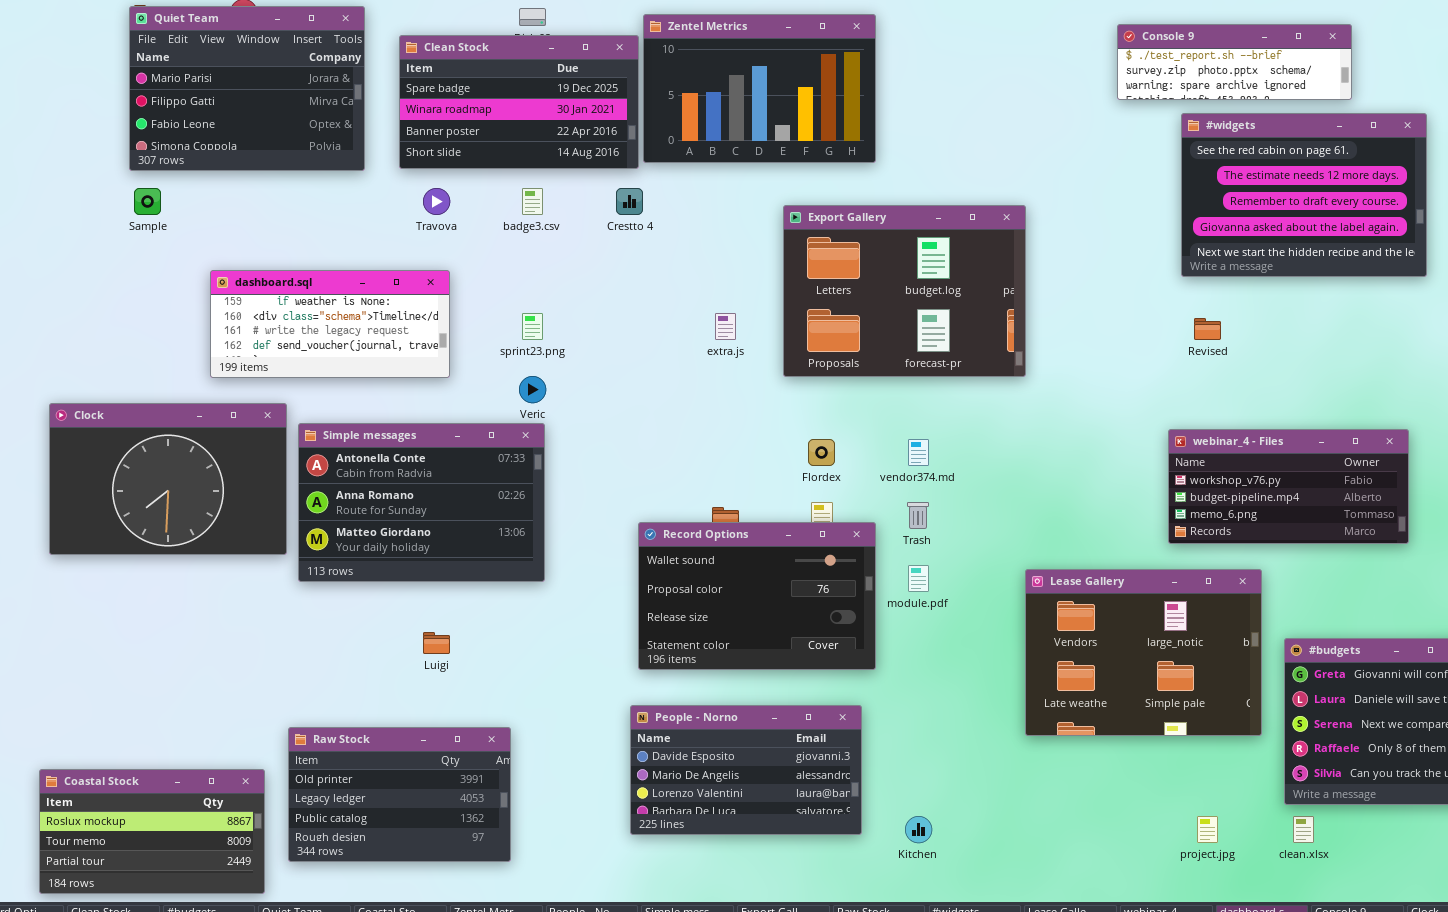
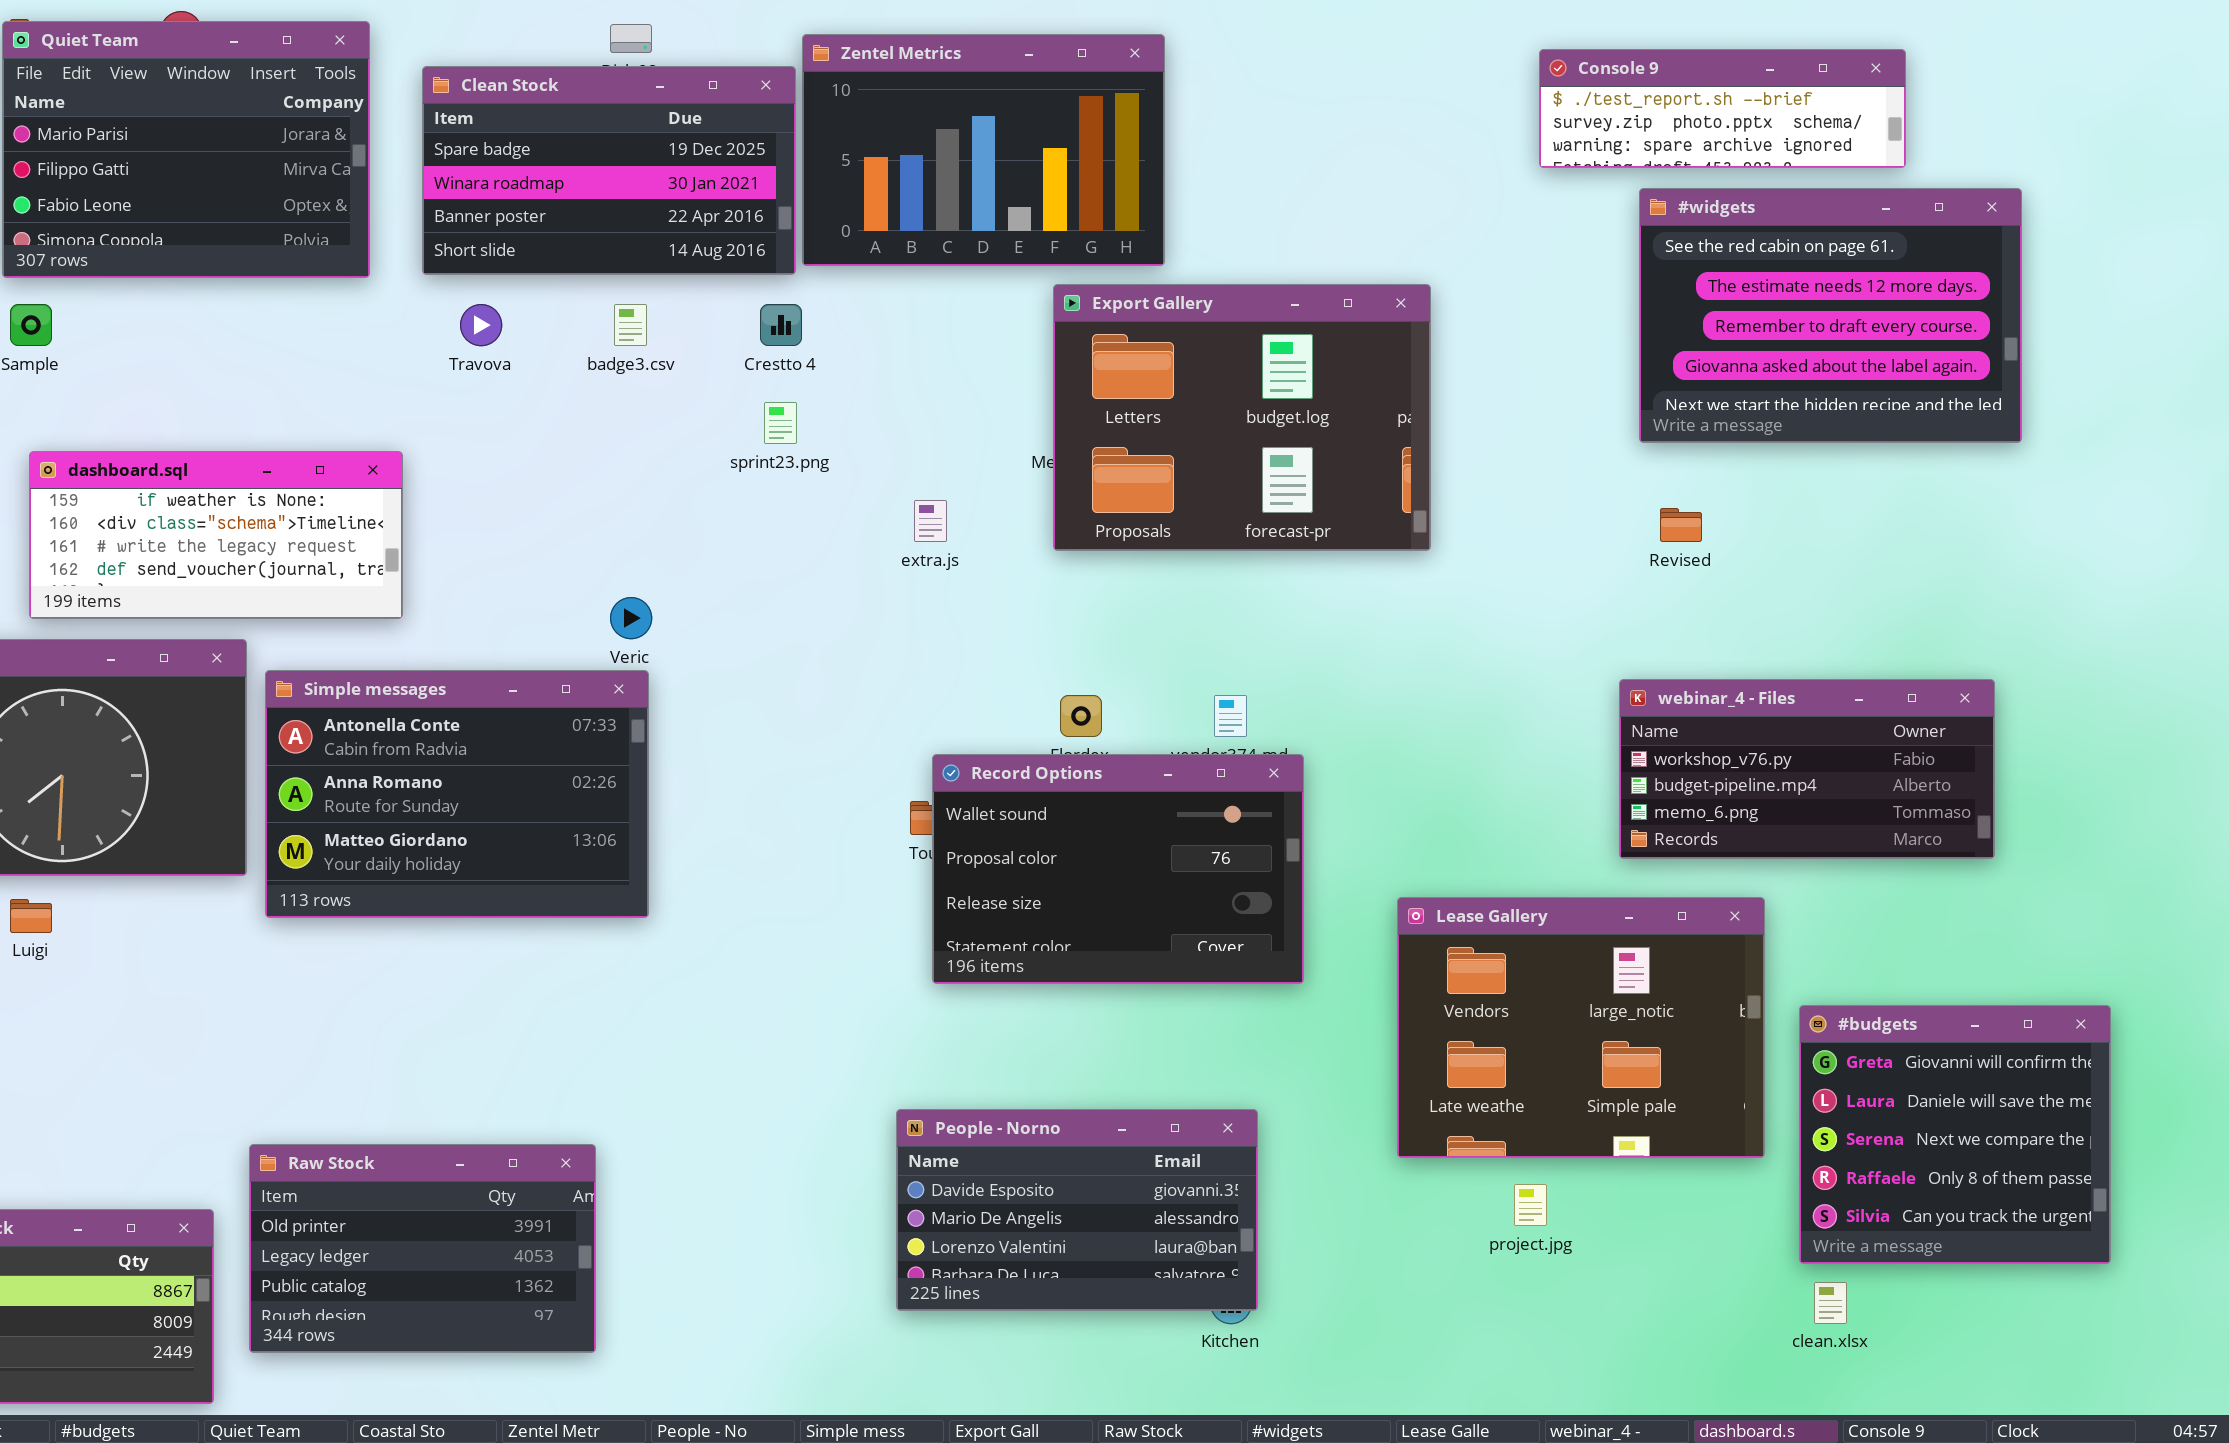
Export Gallery: [783,205,1026,377] -> [1053,284,1431,551], moved
dashboard.sql: [210,270,450,378] -> [29,451,403,619], moved
sprint23.png: [522,313,543,340] -> [764,402,797,444], moved
Record Options: [638,522,876,670] -> [932,754,1304,984], moved
Luigi: [423,632,450,654] -> [10,899,52,933], moved
People - Norno: [630,705,862,835] -> [896,1109,1258,1311], moved
project.jpg: [1197,816,1218,843] -> [1514,1184,1547,1226], moved

